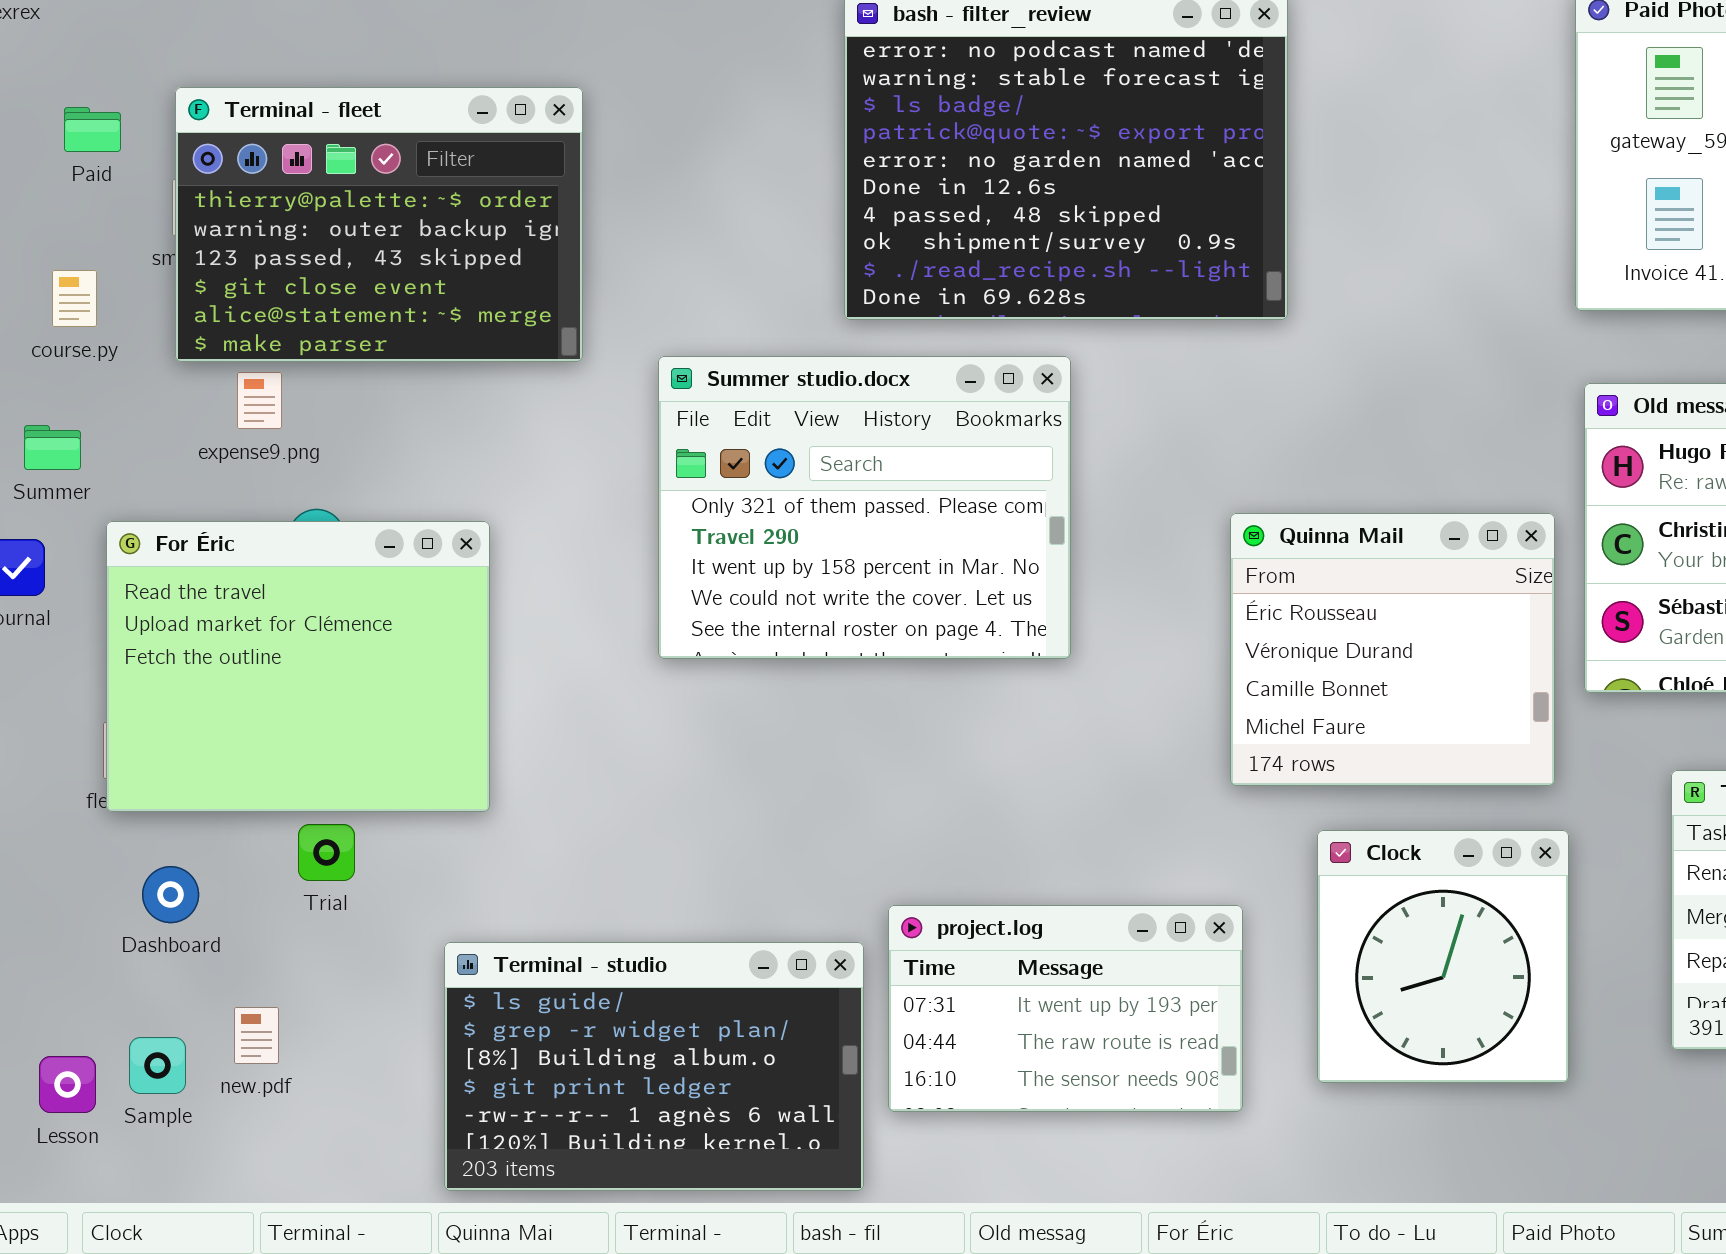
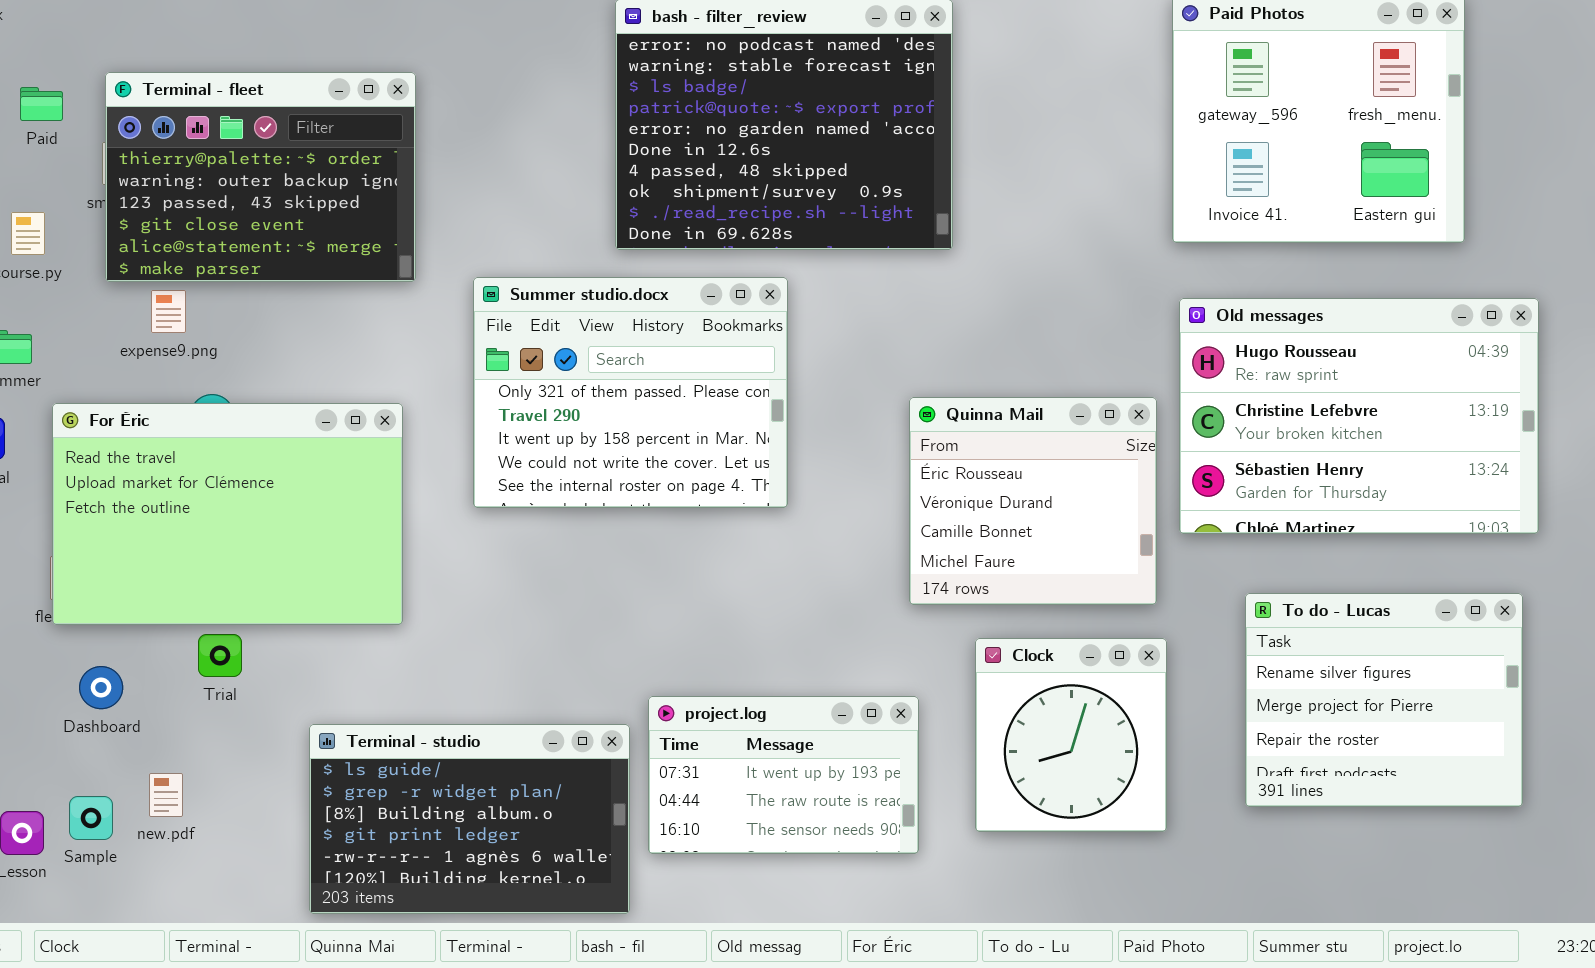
For Éric: [106,521,490,812] -> [52,403,403,625], resized

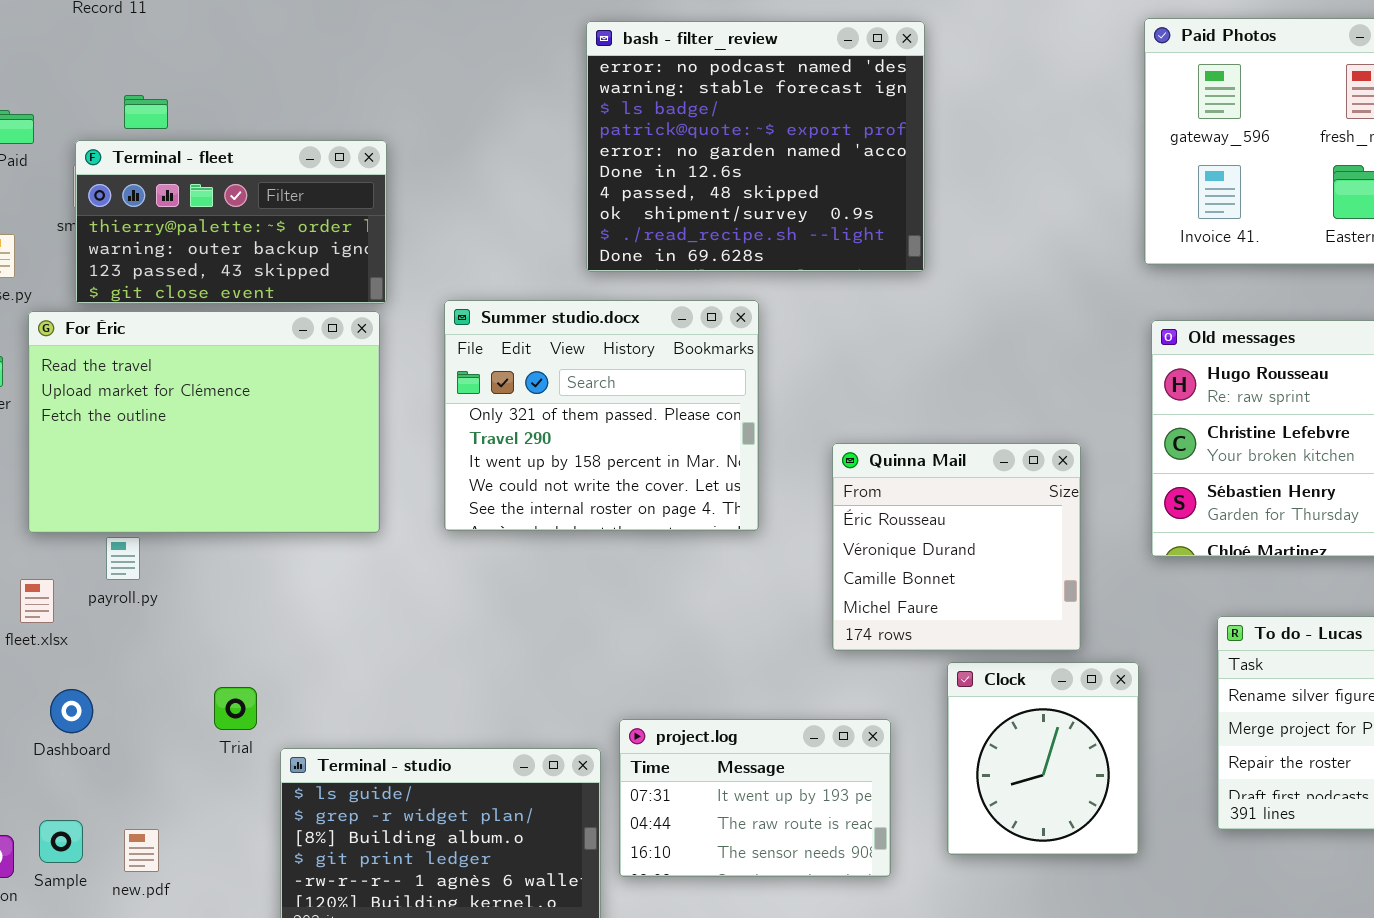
Terminal - fleet: [105,72,416,282] -> [75,140,387,304], resized
Quinna Mail: [909,397,1157,605] -> [832,443,1081,651], moved
For Éric: [52,403,403,625] -> [28,311,380,533], moved
Trial: [198,634,242,677] -> [214,687,257,730], moved
new.pdf: [149,773,183,817] -> [124,829,159,872], moved

